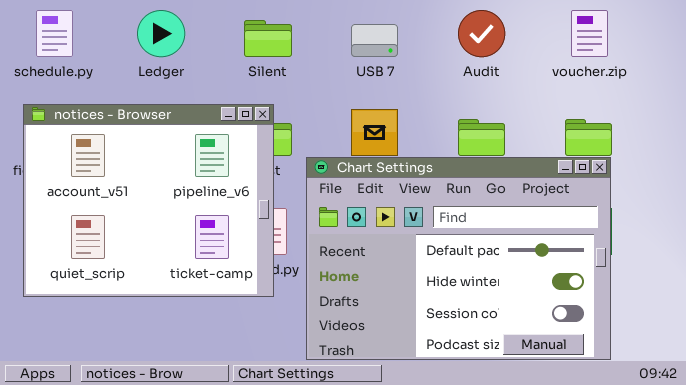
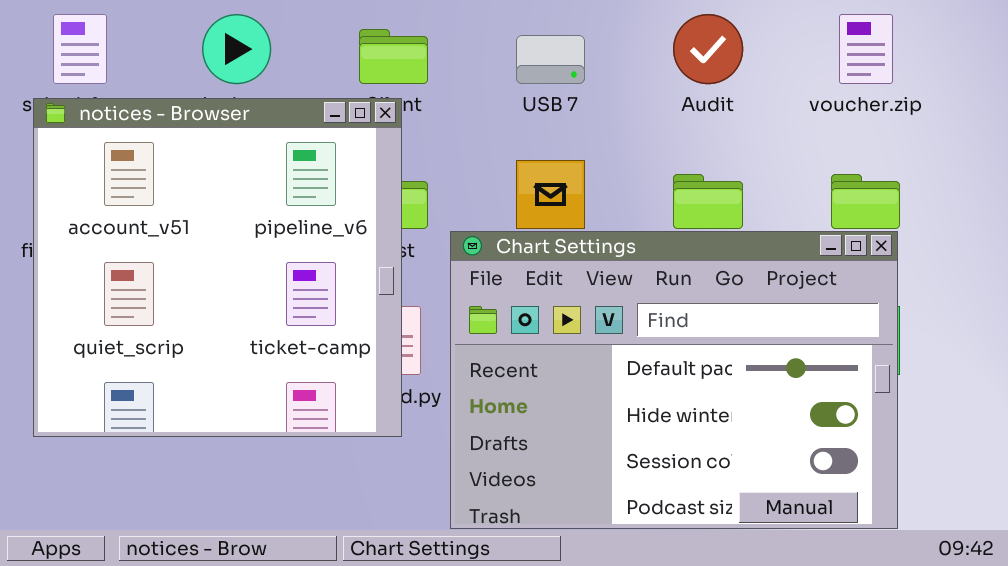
notices - Browser: [23,104,274,297] -> [33,98,402,437], resized

